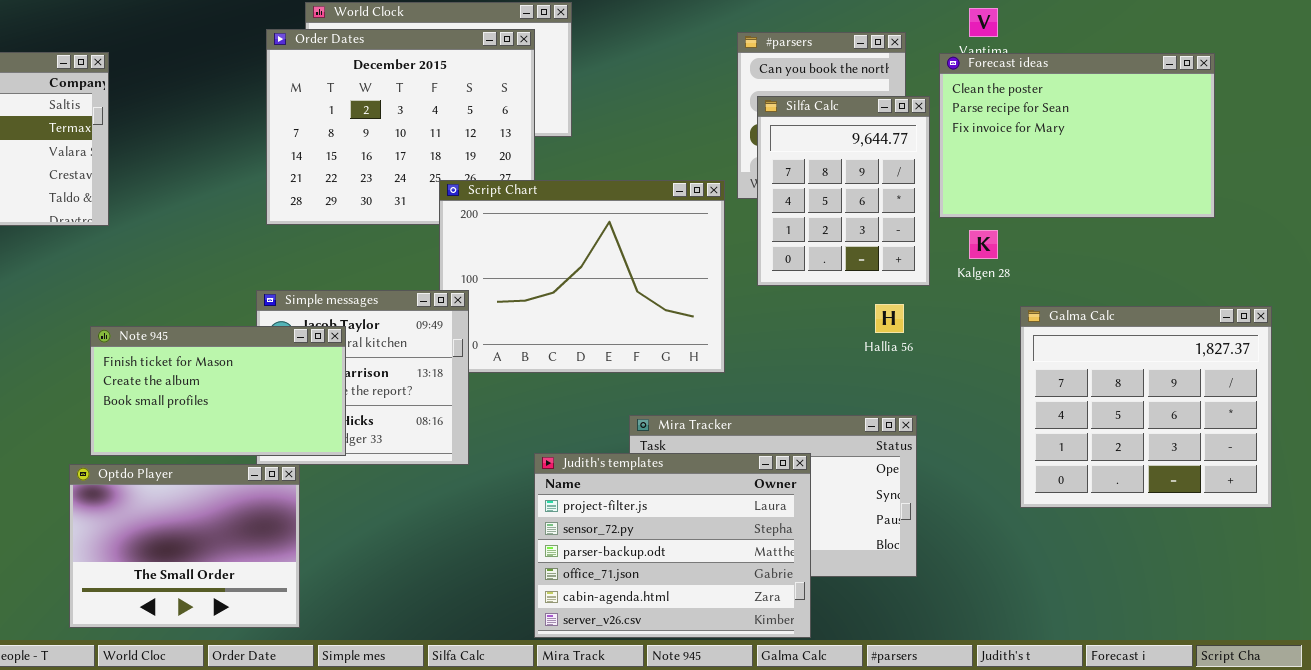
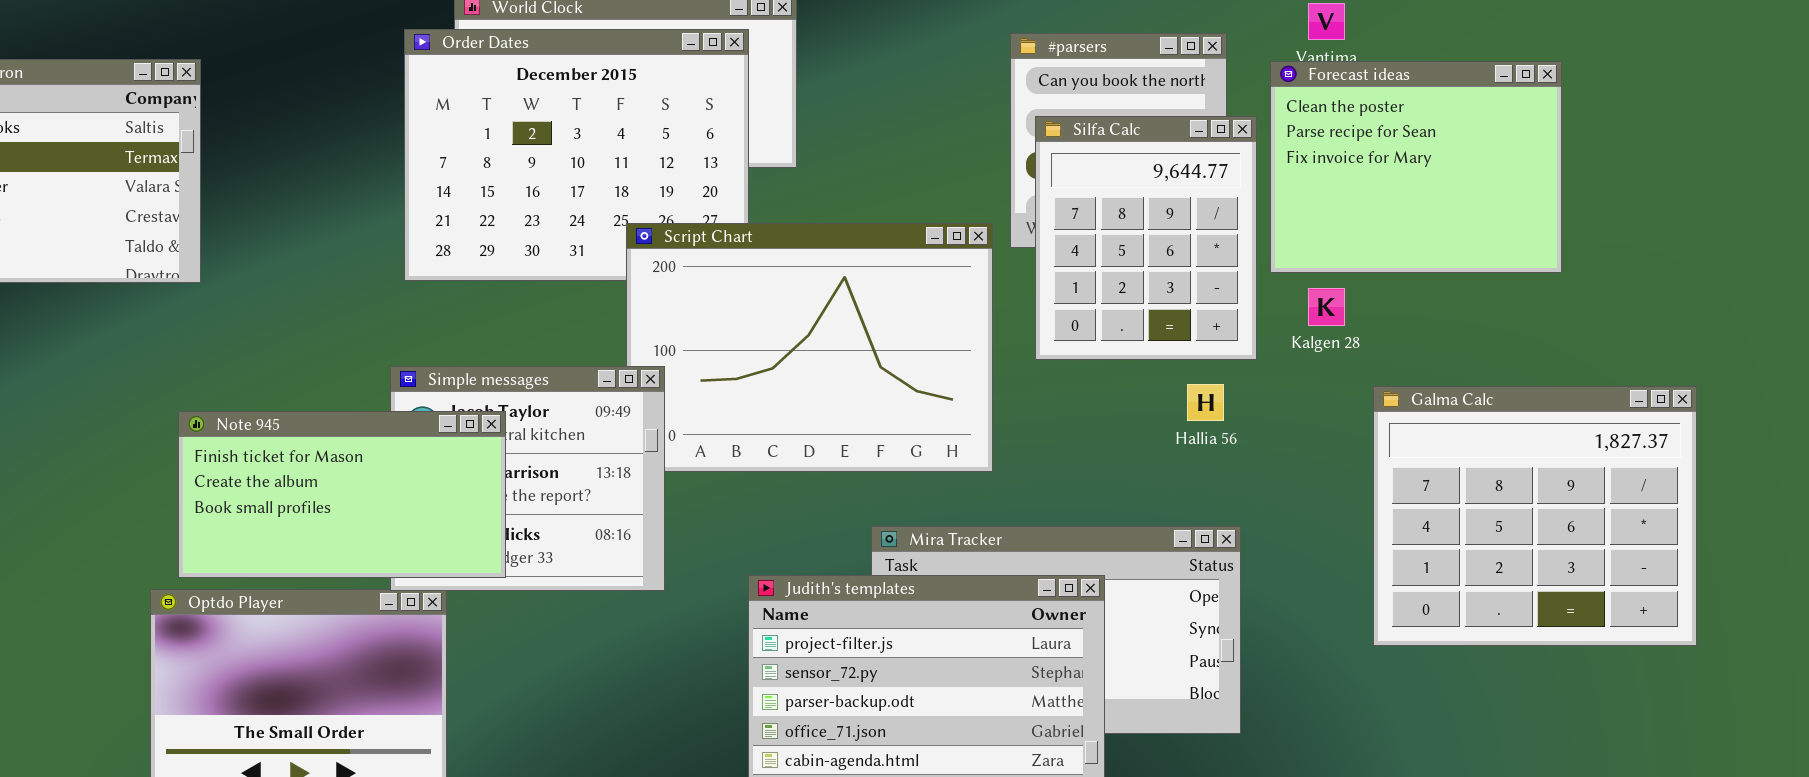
Forecast ideas: [939,53,1215,218] -> [1270,61,1562,273], resized

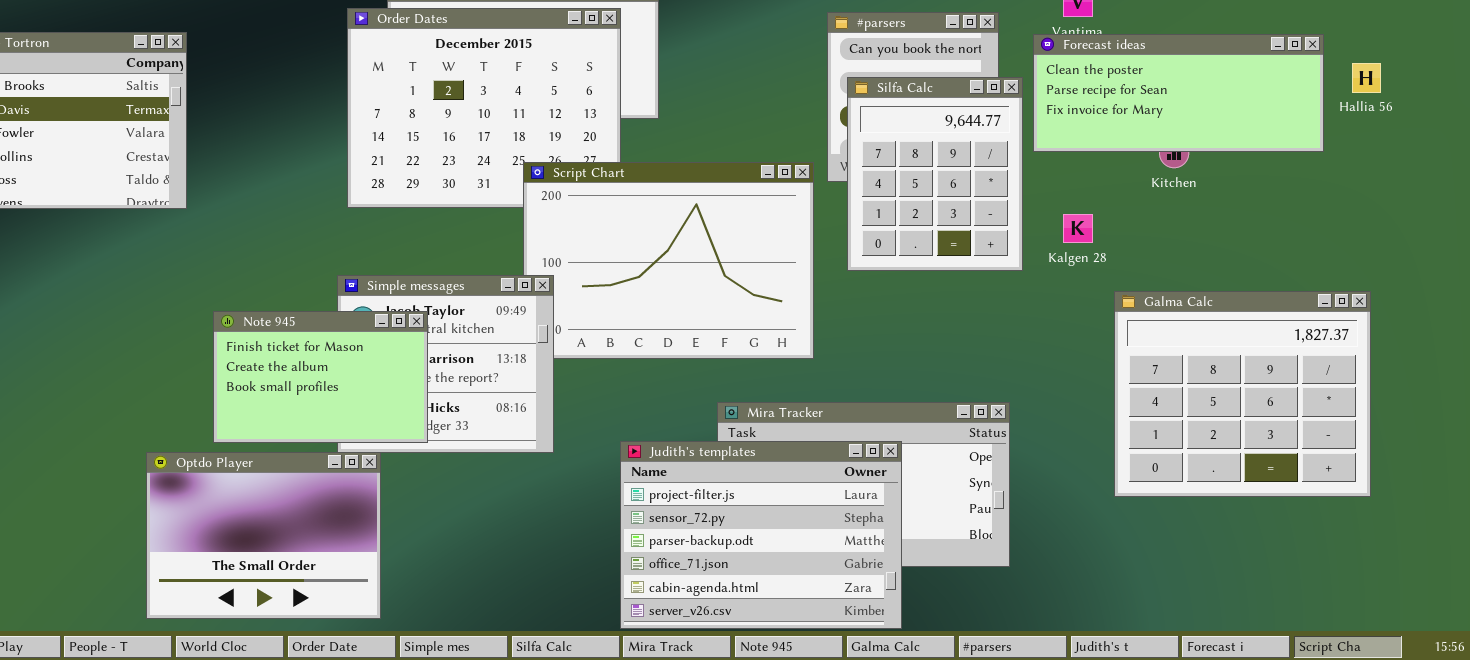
Forecast ideas: [1270,61,1562,273] -> [1033,34,1324,152], resized
Hallia 56: [1187,384,1224,421] -> [1352,63,1381,93], moved
Note 945: [178,411,506,578] -> [213,311,428,443], resized

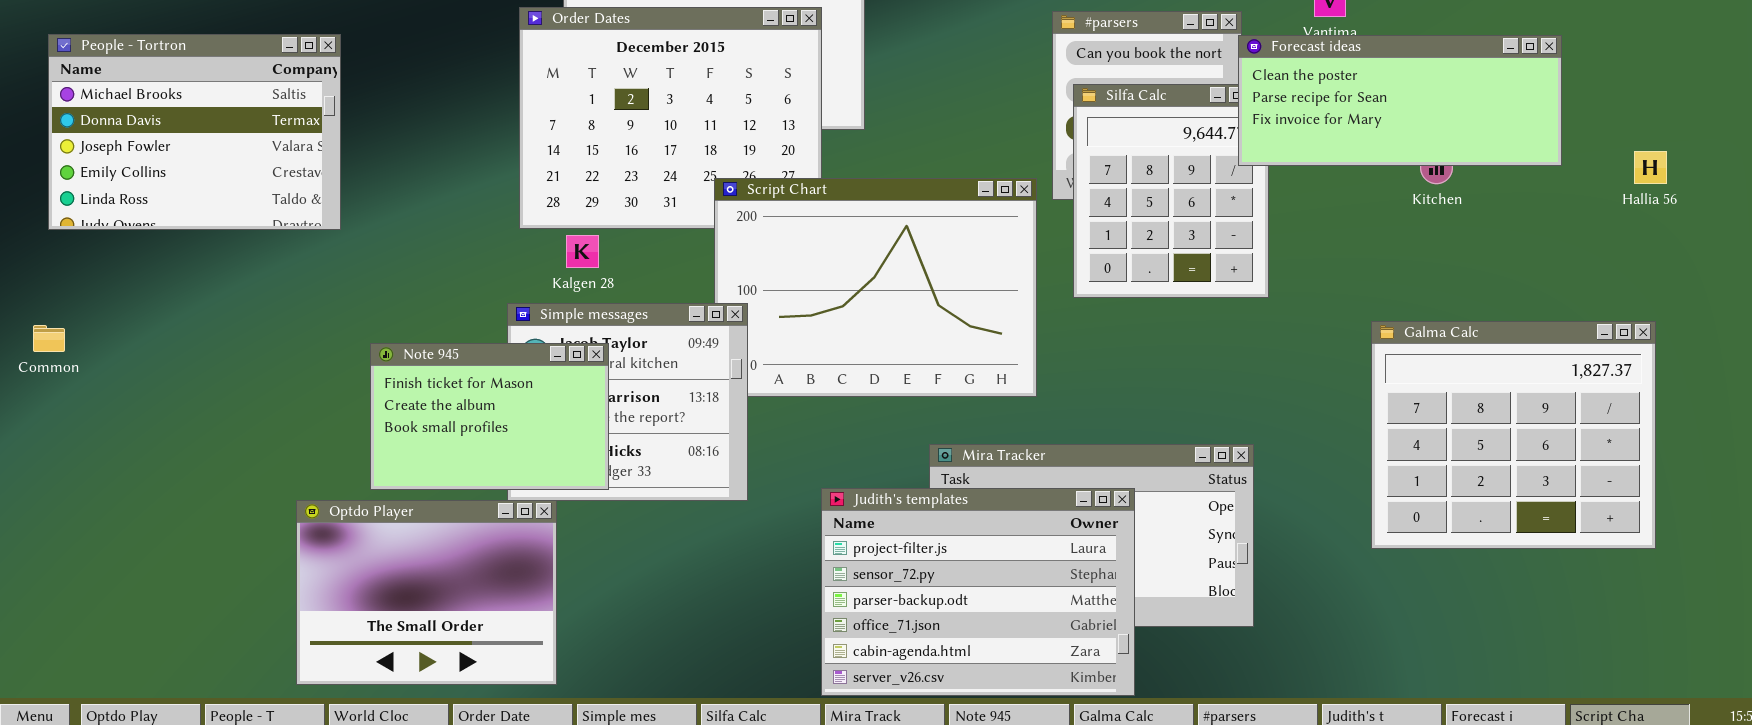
Forecast ideas: [1033,34,1324,152] -> [1238,35,1562,166], moved
Hallia 56: [1352,63,1381,93] -> [1634,151,1667,184], moved
Kalgen 28: [1063,214,1093,243] -> [566,235,599,268], moved

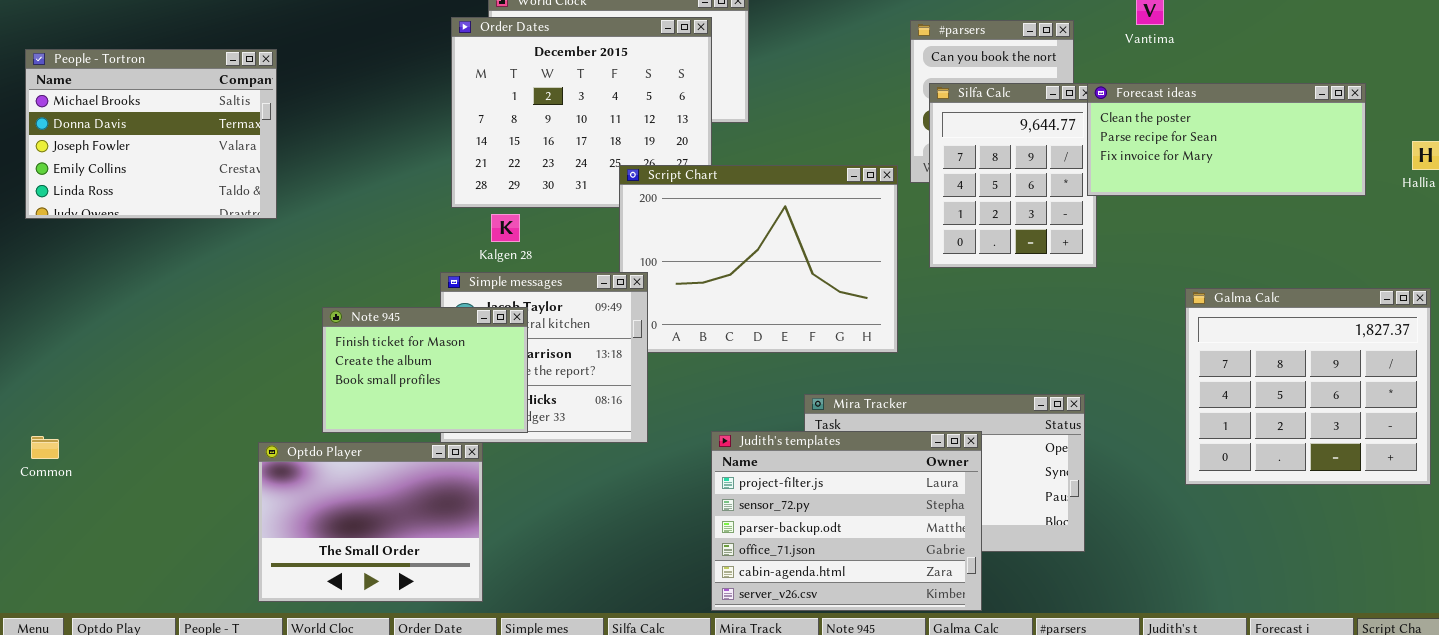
People - Tortron: [48,34,341,230] -> [25,49,277,219], moved
Forecast ideas: [1238,35,1562,166] -> [1087,83,1366,196], moved
Common: [33,325,65,352] -> [31,436,59,459], moved

